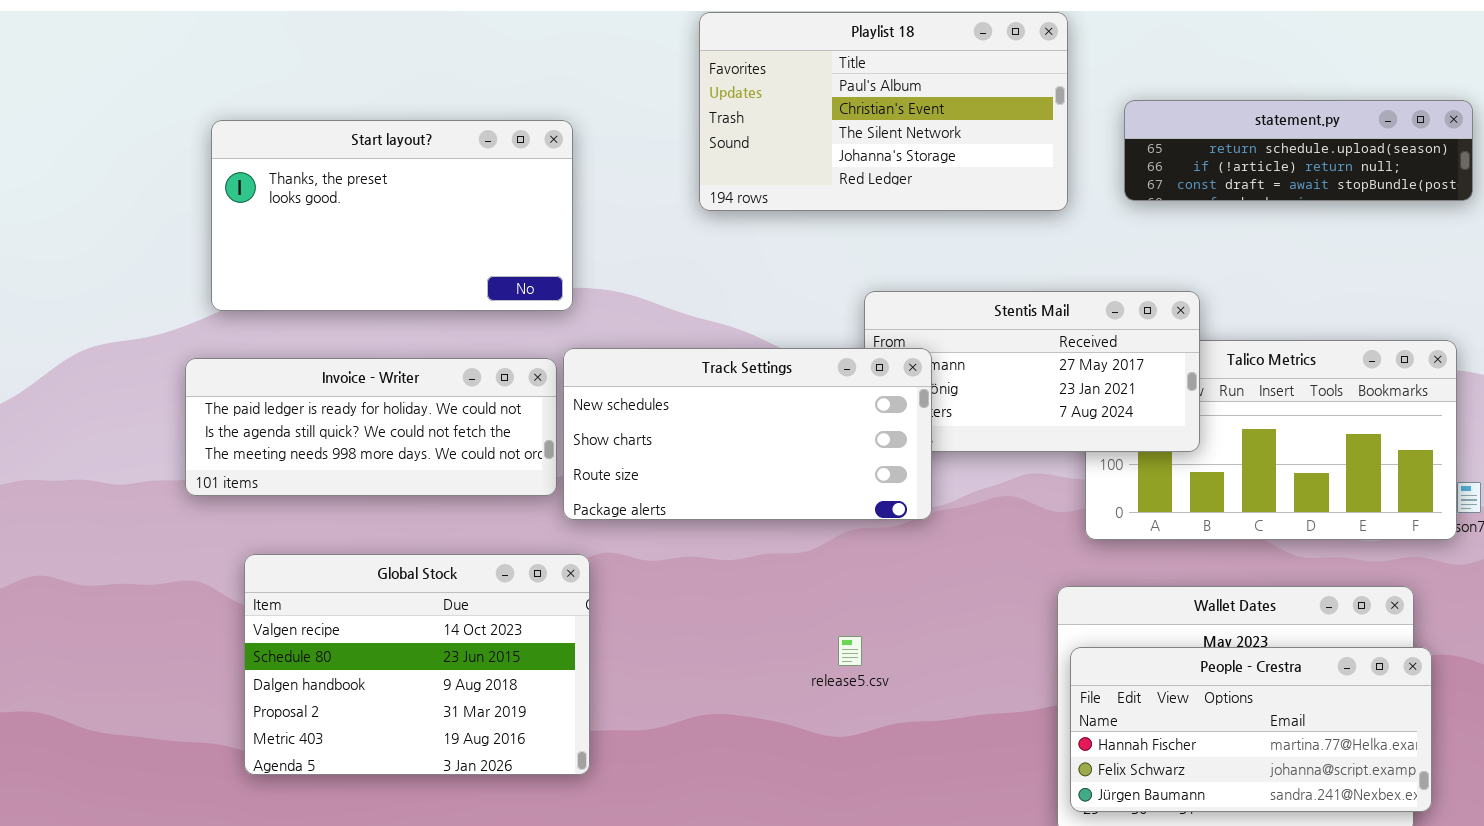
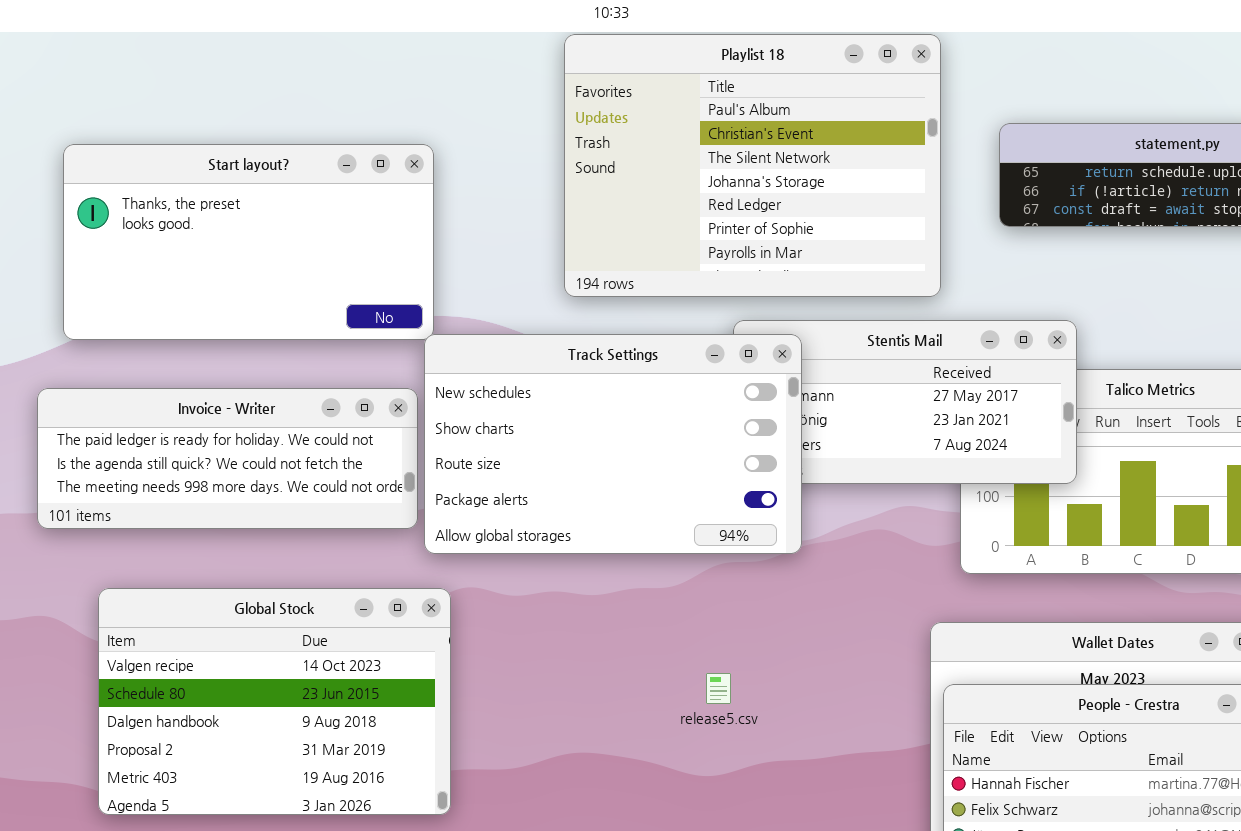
Playlist 18: [699,12,1068,211] -> [564,34,941,297], resized
Track Settings: [563,348,932,520] -> [424,334,802,554], resized

